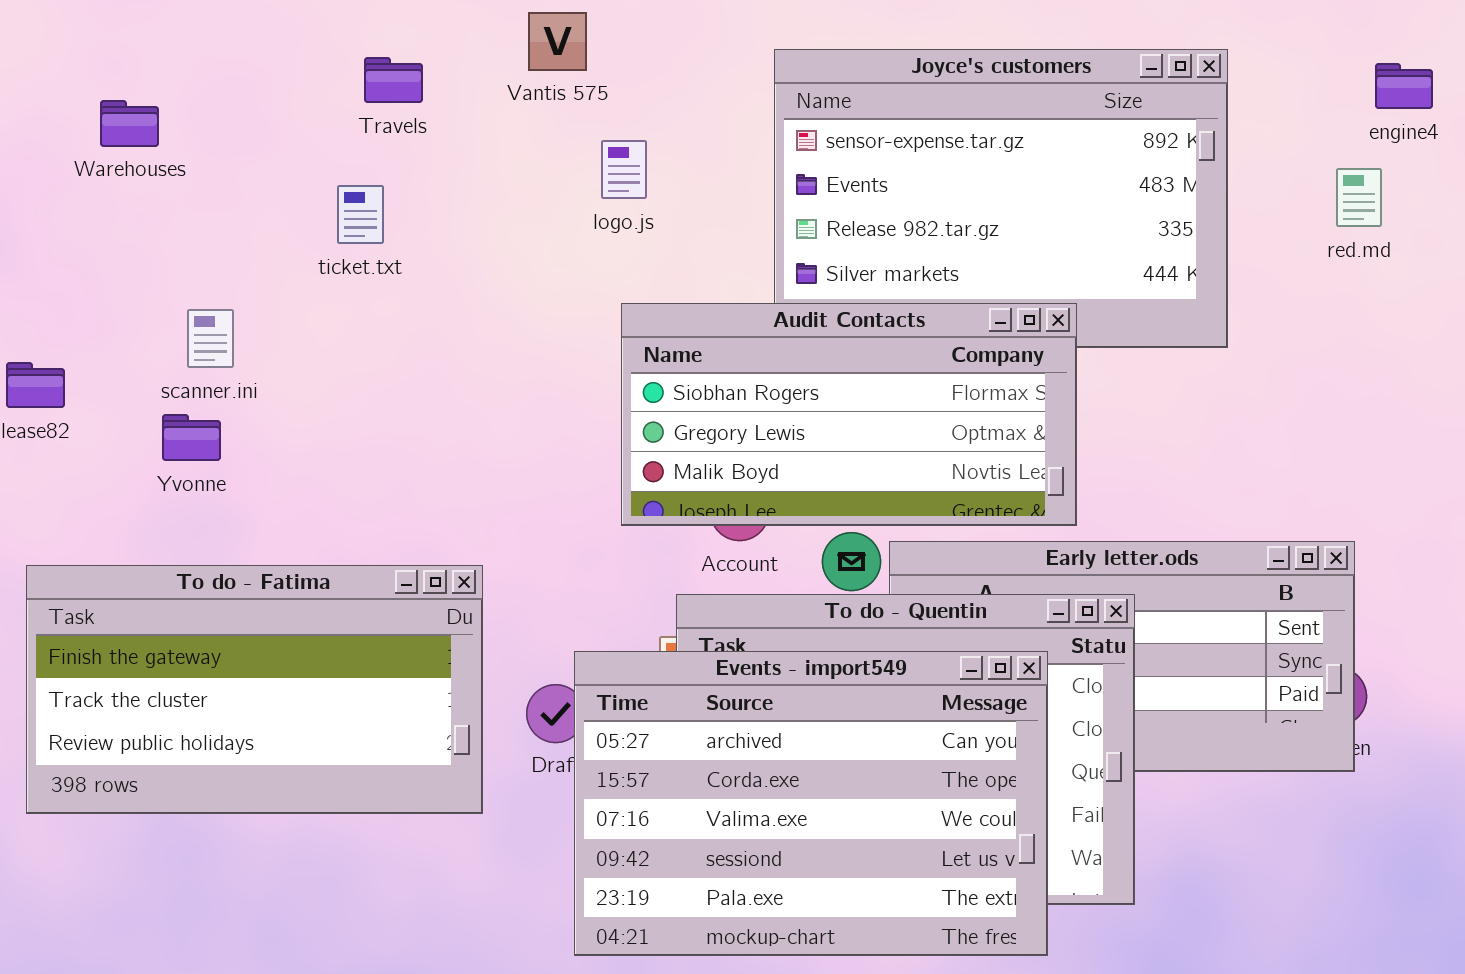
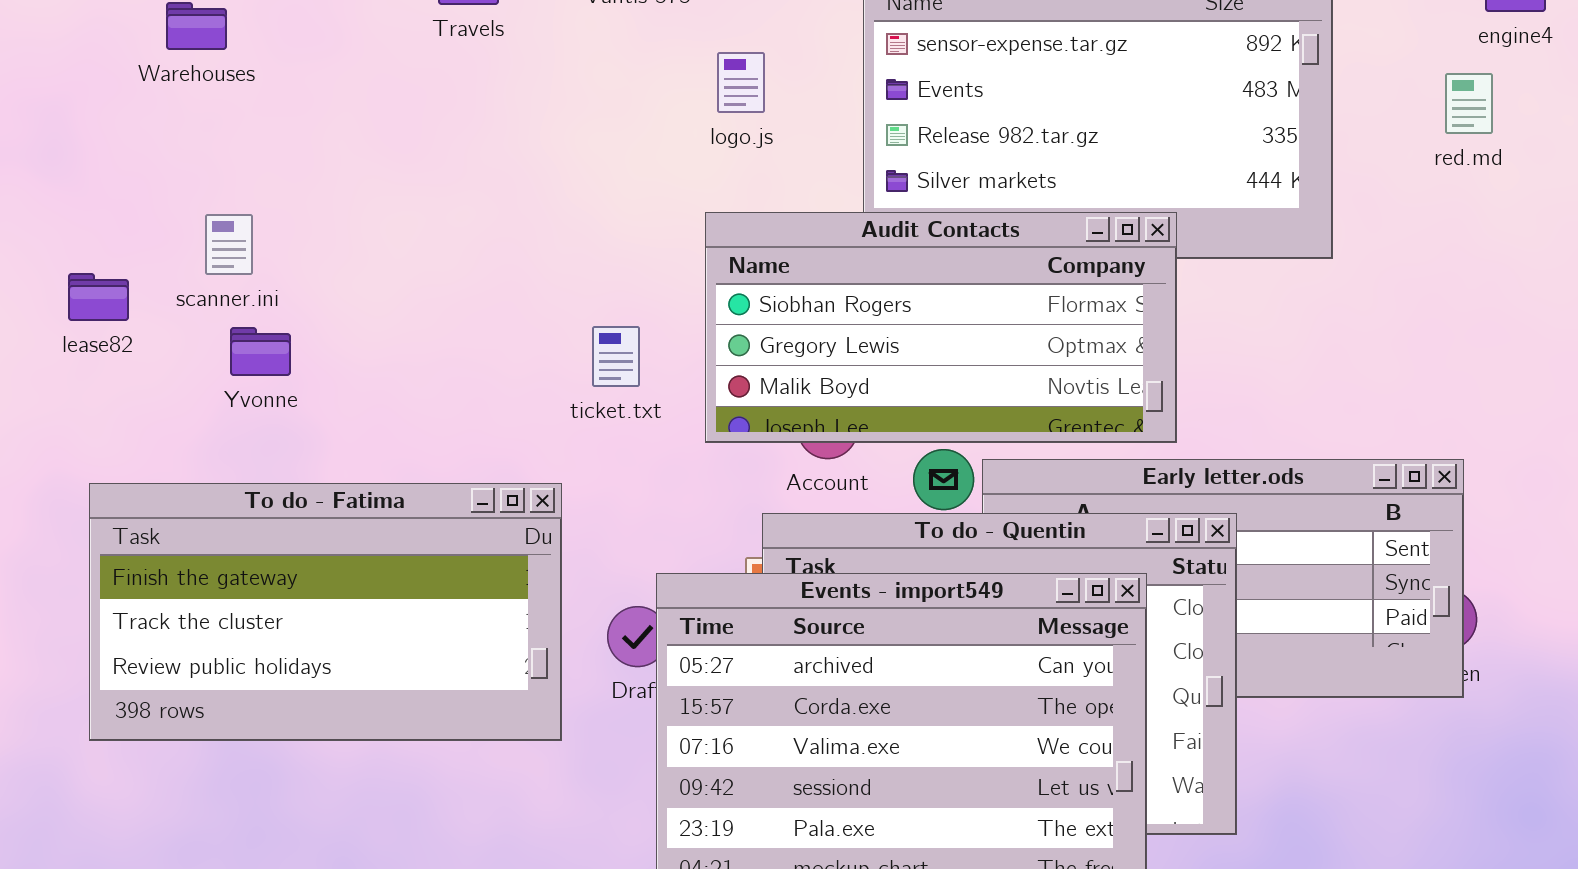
logo.js: [601,140,647,199] -> [717,52,765,113], moved
ticket.txt: [337,185,384,244] -> [592,326,640,387], moved
scanner.ini: [187,309,234,368] -> [205,214,253,275], moved

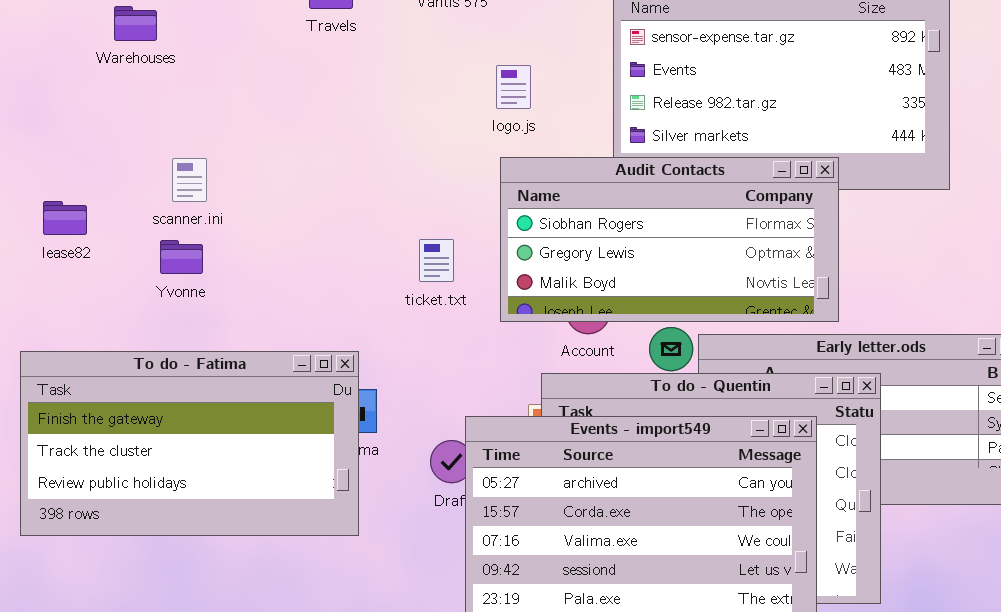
logo.js: [717,52,765,113] -> [496,65,531,109], moved
scanner.ini: [205,214,253,275] -> [172,158,207,202], moved
To do - Fatima: [89,483,562,741] -> [20,351,359,536], moved

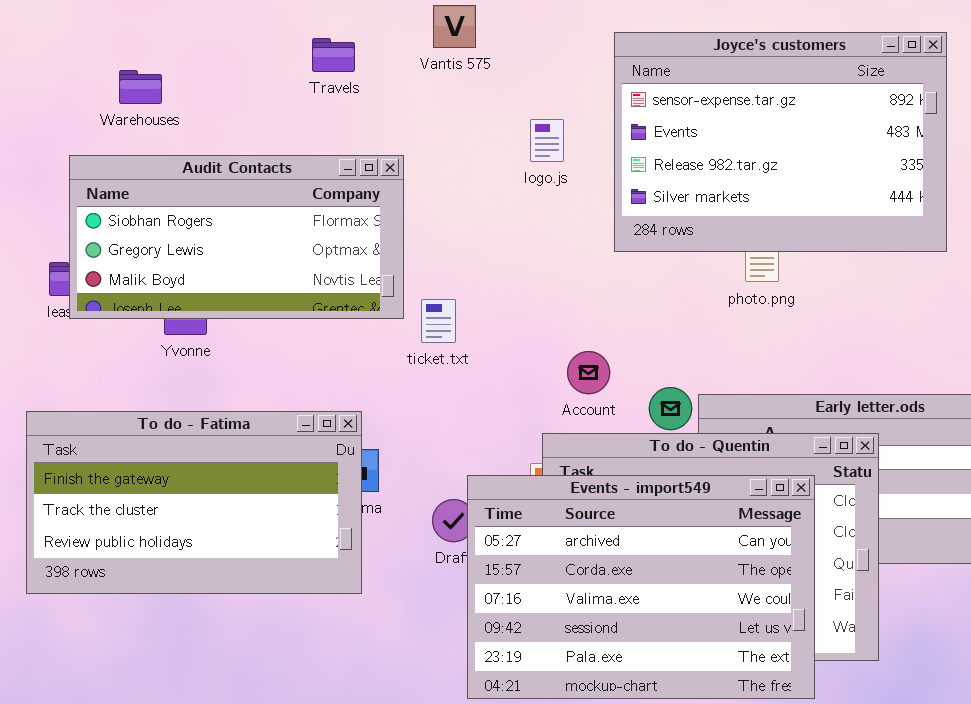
logo.js: [496,65,531,109] -> [530,119,564,162], moved
Audit Contacts: [500,157,839,322] -> [69,155,404,319], moved

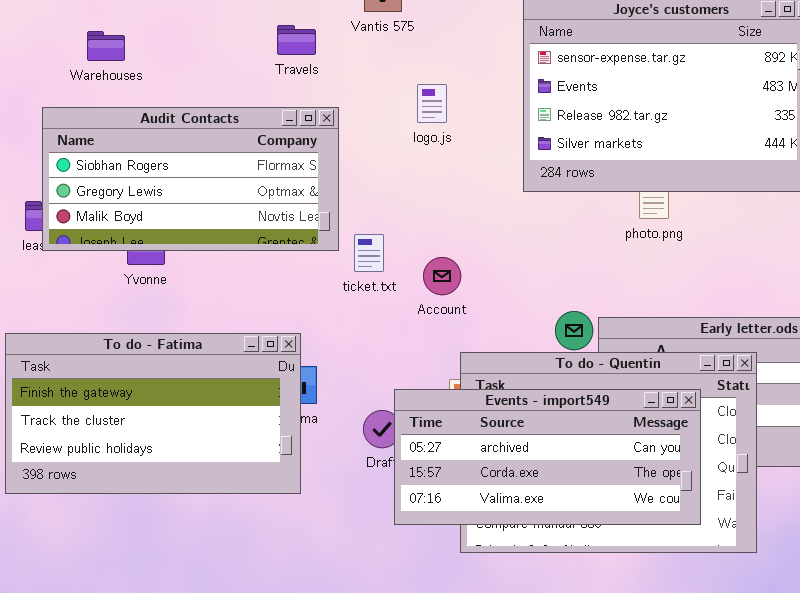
Travels: [312,38,355,72] -> [277,25,316,55], moved
logo.js: [530,119,564,162] -> [417,84,447,123], moved
Account: [567,351,610,394] -> [423,257,461,295], moved
Events - import549: [467,475,815,699] -> [394,389,701,525], resized

